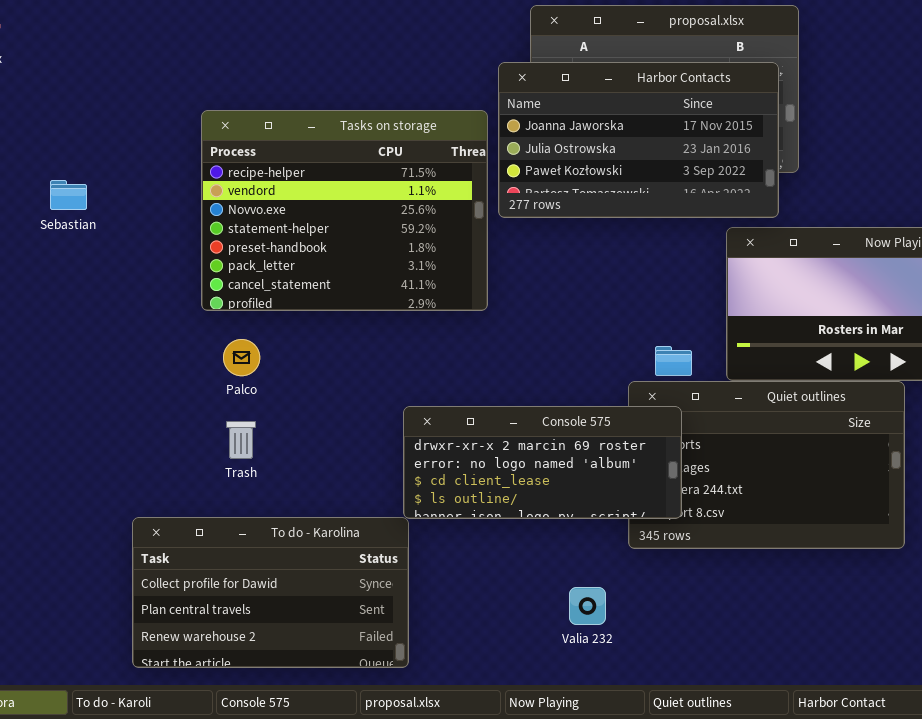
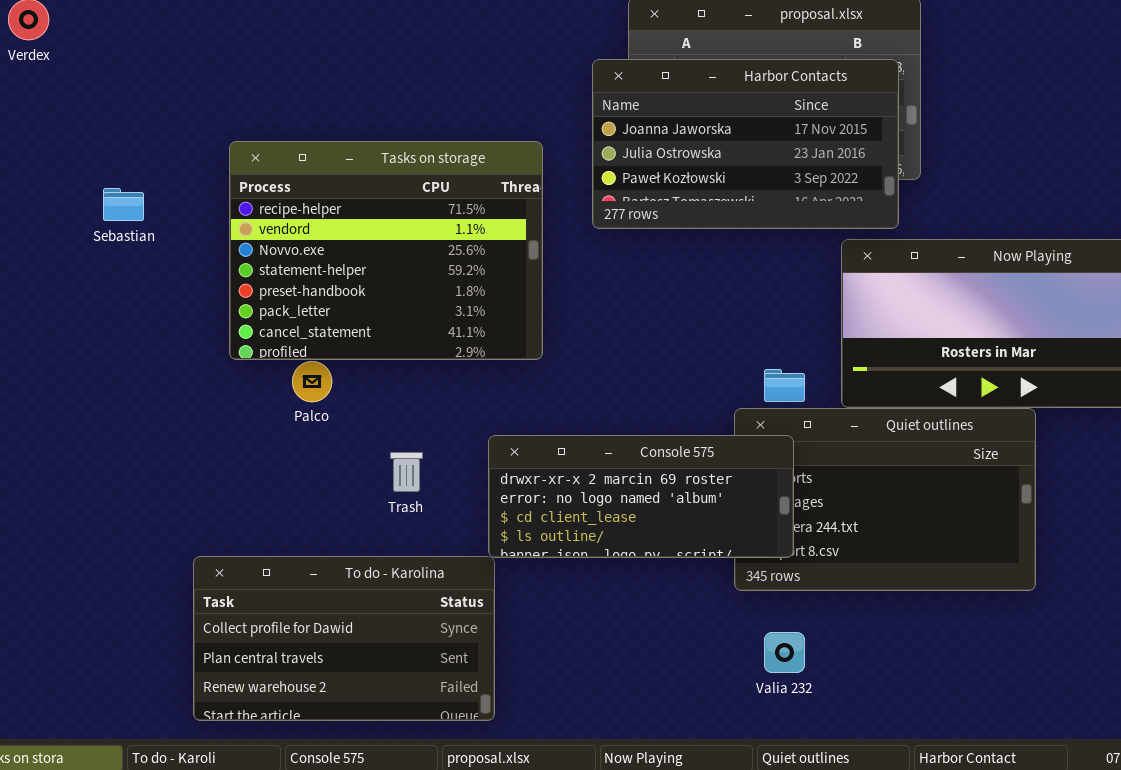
Tasks on storage: [201,110,488,311] -> [229,141,543,360], moved
Trash: [226,421,256,459] -> [390,452,423,492], moved
Valia 232: [569,587,606,625] -> [764,632,805,673], moved

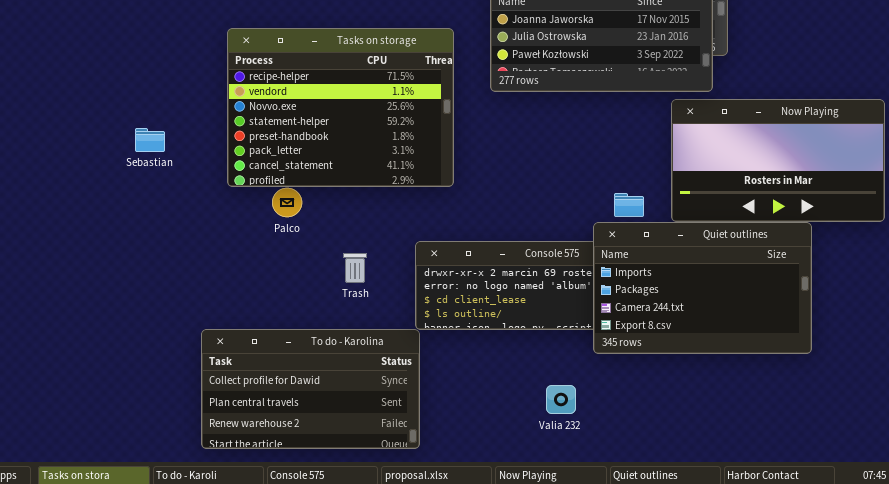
Sebastian: [103,188,144,221] -> [135,128,165,152], moved
Quiet outlines: [734,408,1036,591] -> [593,222,812,354], raised
Valia 232: [764,632,805,673] -> [546,385,576,414], moved

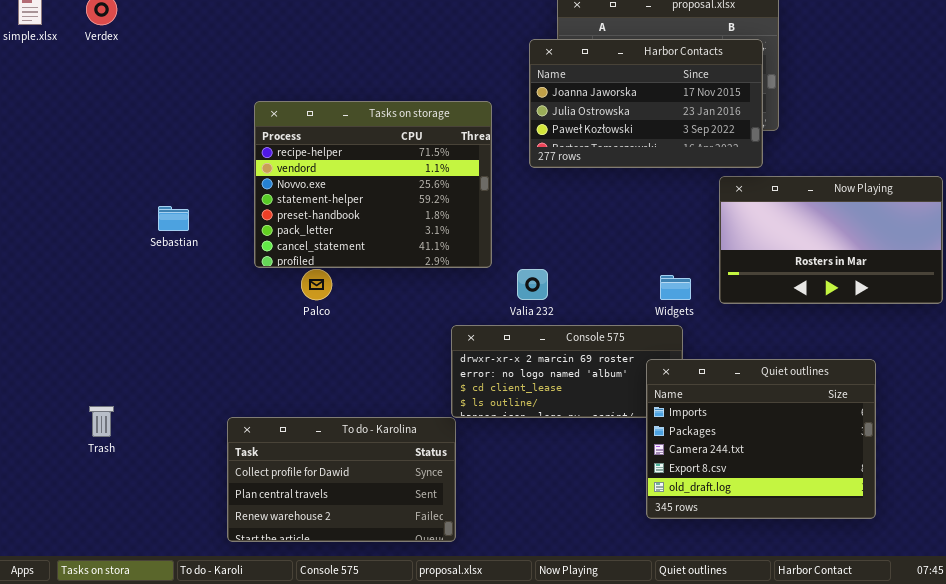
Quiet outlines: [593,222,812,354] -> [646,359,876,519], moved, resized
Trash: [343,253,367,283] -> [89,406,114,437], moved
Valia 232: [546,385,576,414] -> [517,269,548,300], moved

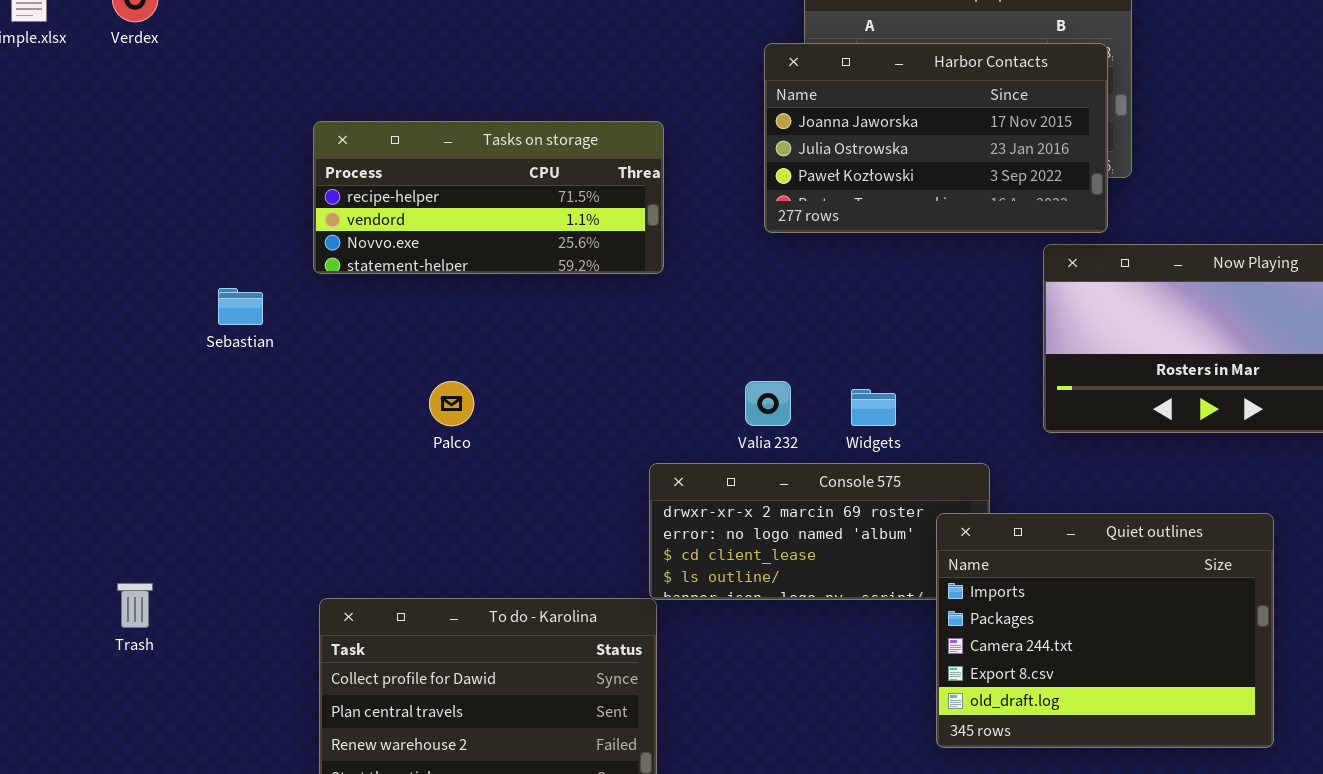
Tasks on storage: [254,101,492,268] -> [313,121,664,274], moved, resized
Widgets: [660,275,691,300] -> [851,389,896,426], moved

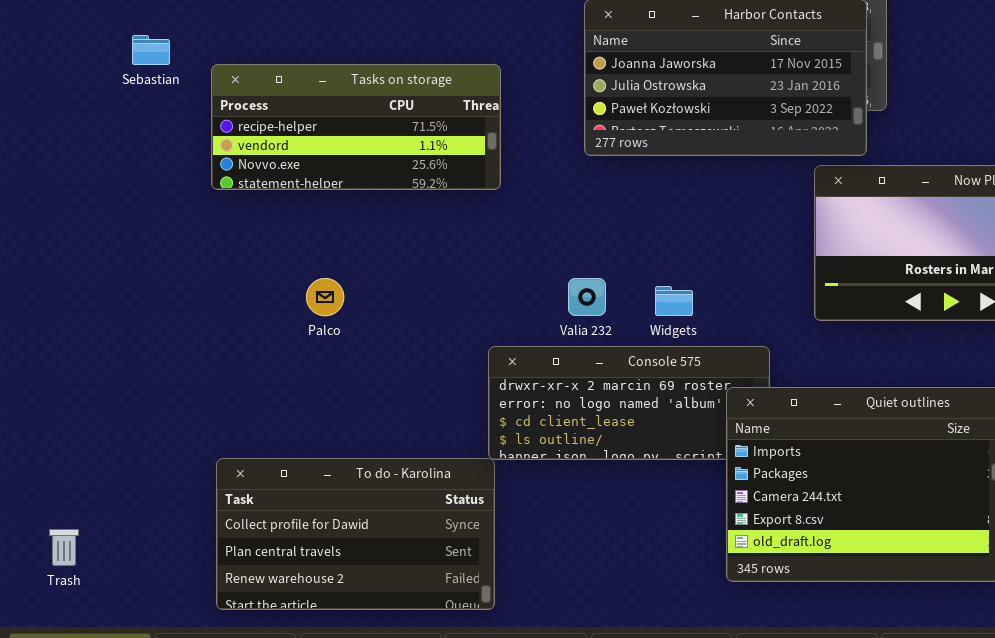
Sebastian: [218,288,263,325] -> [132,35,170,65], moved
Trash: [117,583,153,628] -> [49,529,79,566], moved

